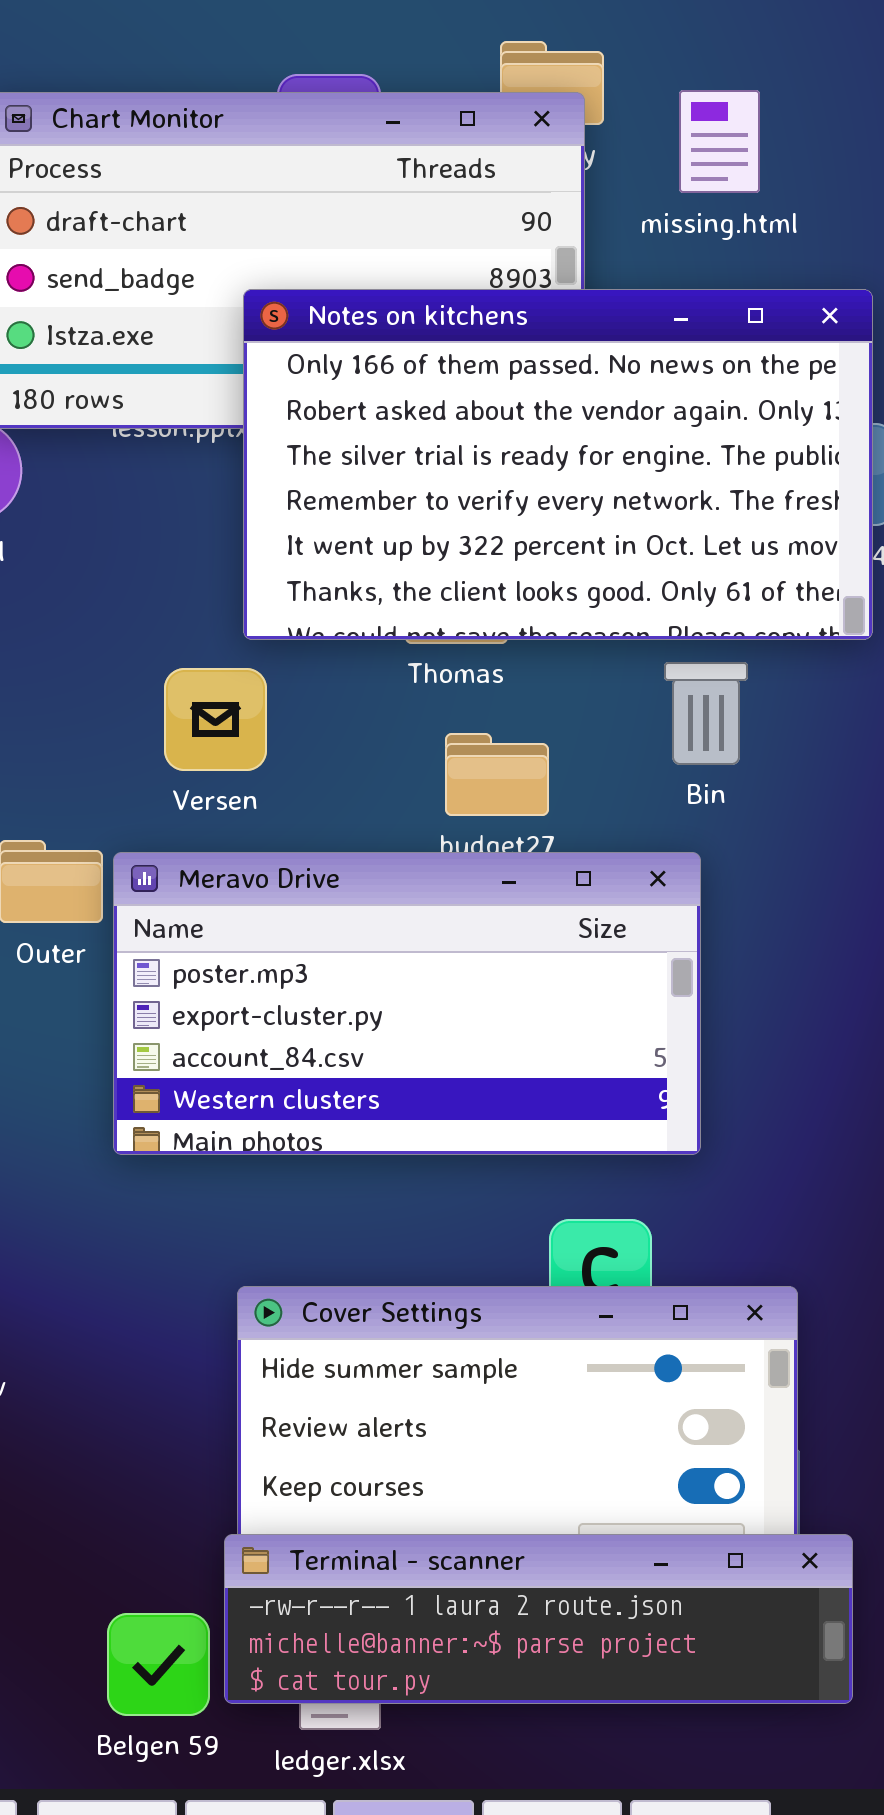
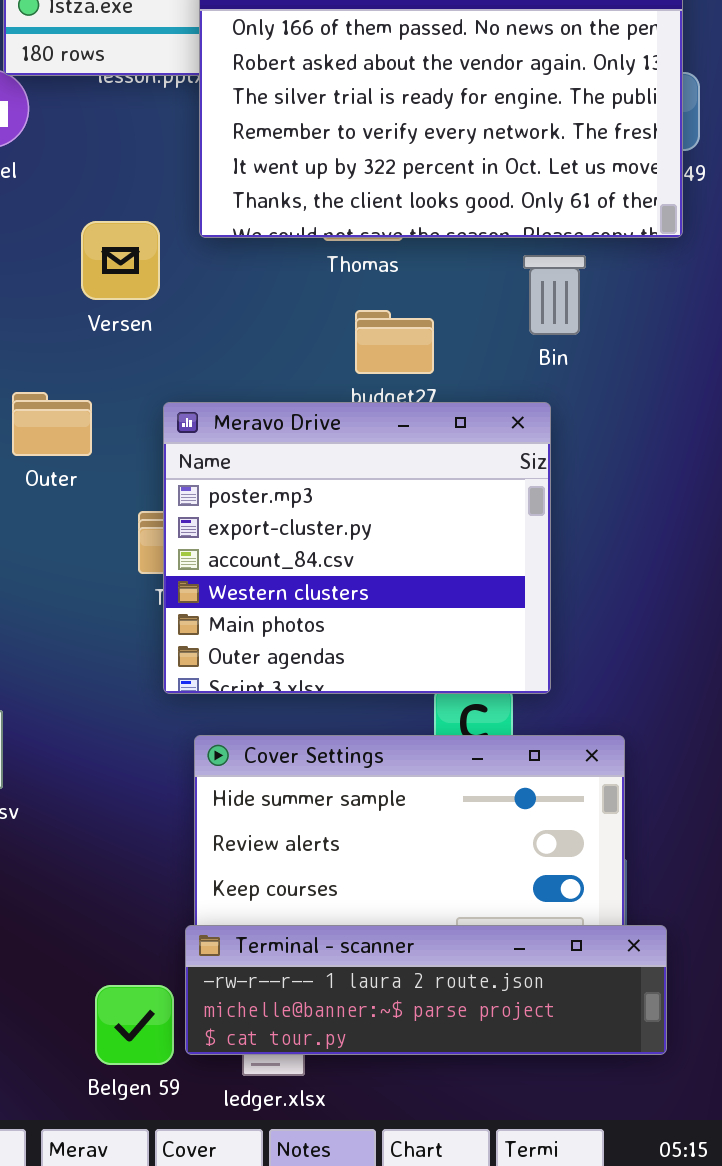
Versen: [164,668,267,771] -> [81,221,160,300], moved
Meravo Drive: [113,852,701,1155] -> [163,402,551,694], resized

